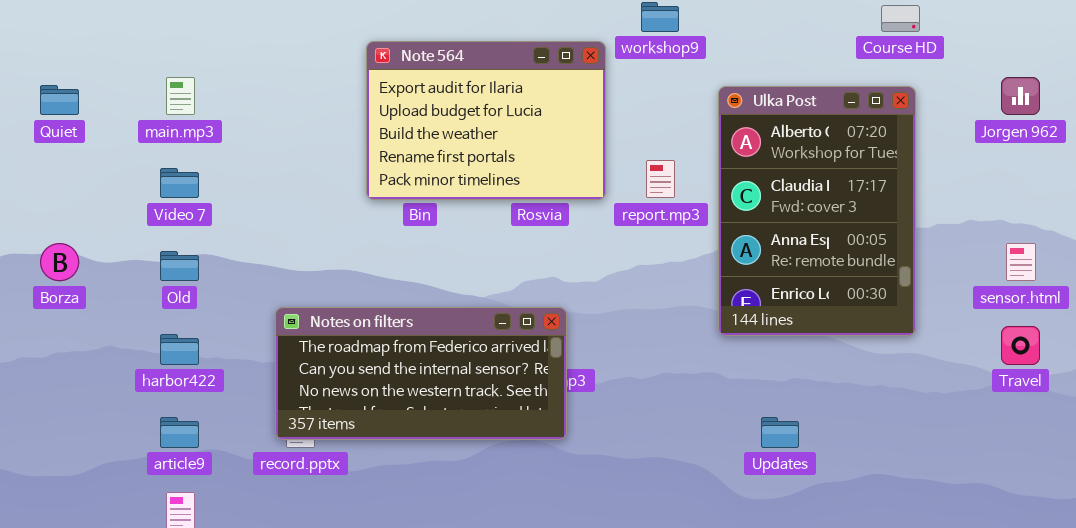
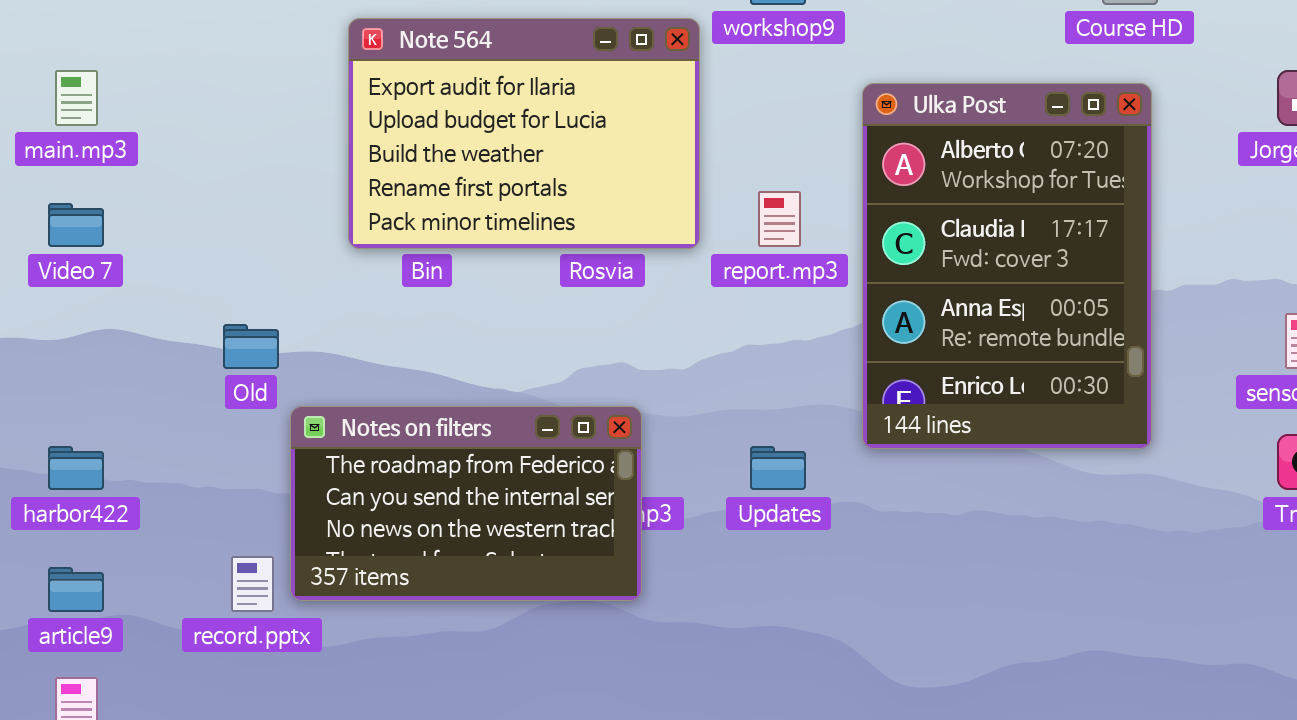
Old: [160,251,199,281] -> [223,324,279,369], moved
Notes on filters: [275,307,567,440] -> [290,406,642,601], resized
Updates: [761,417,799,448] -> [750,446,806,490], moved

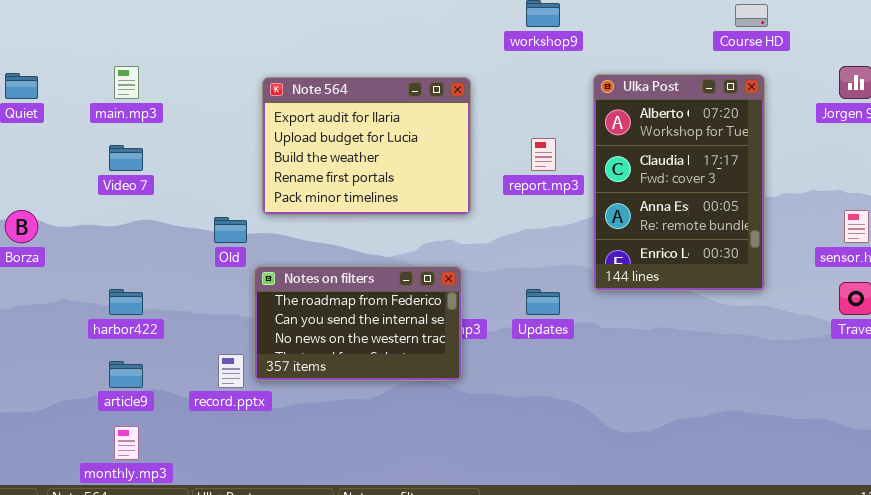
Note 564: [348,18,700,249] -> [262,77,471,215], moved

